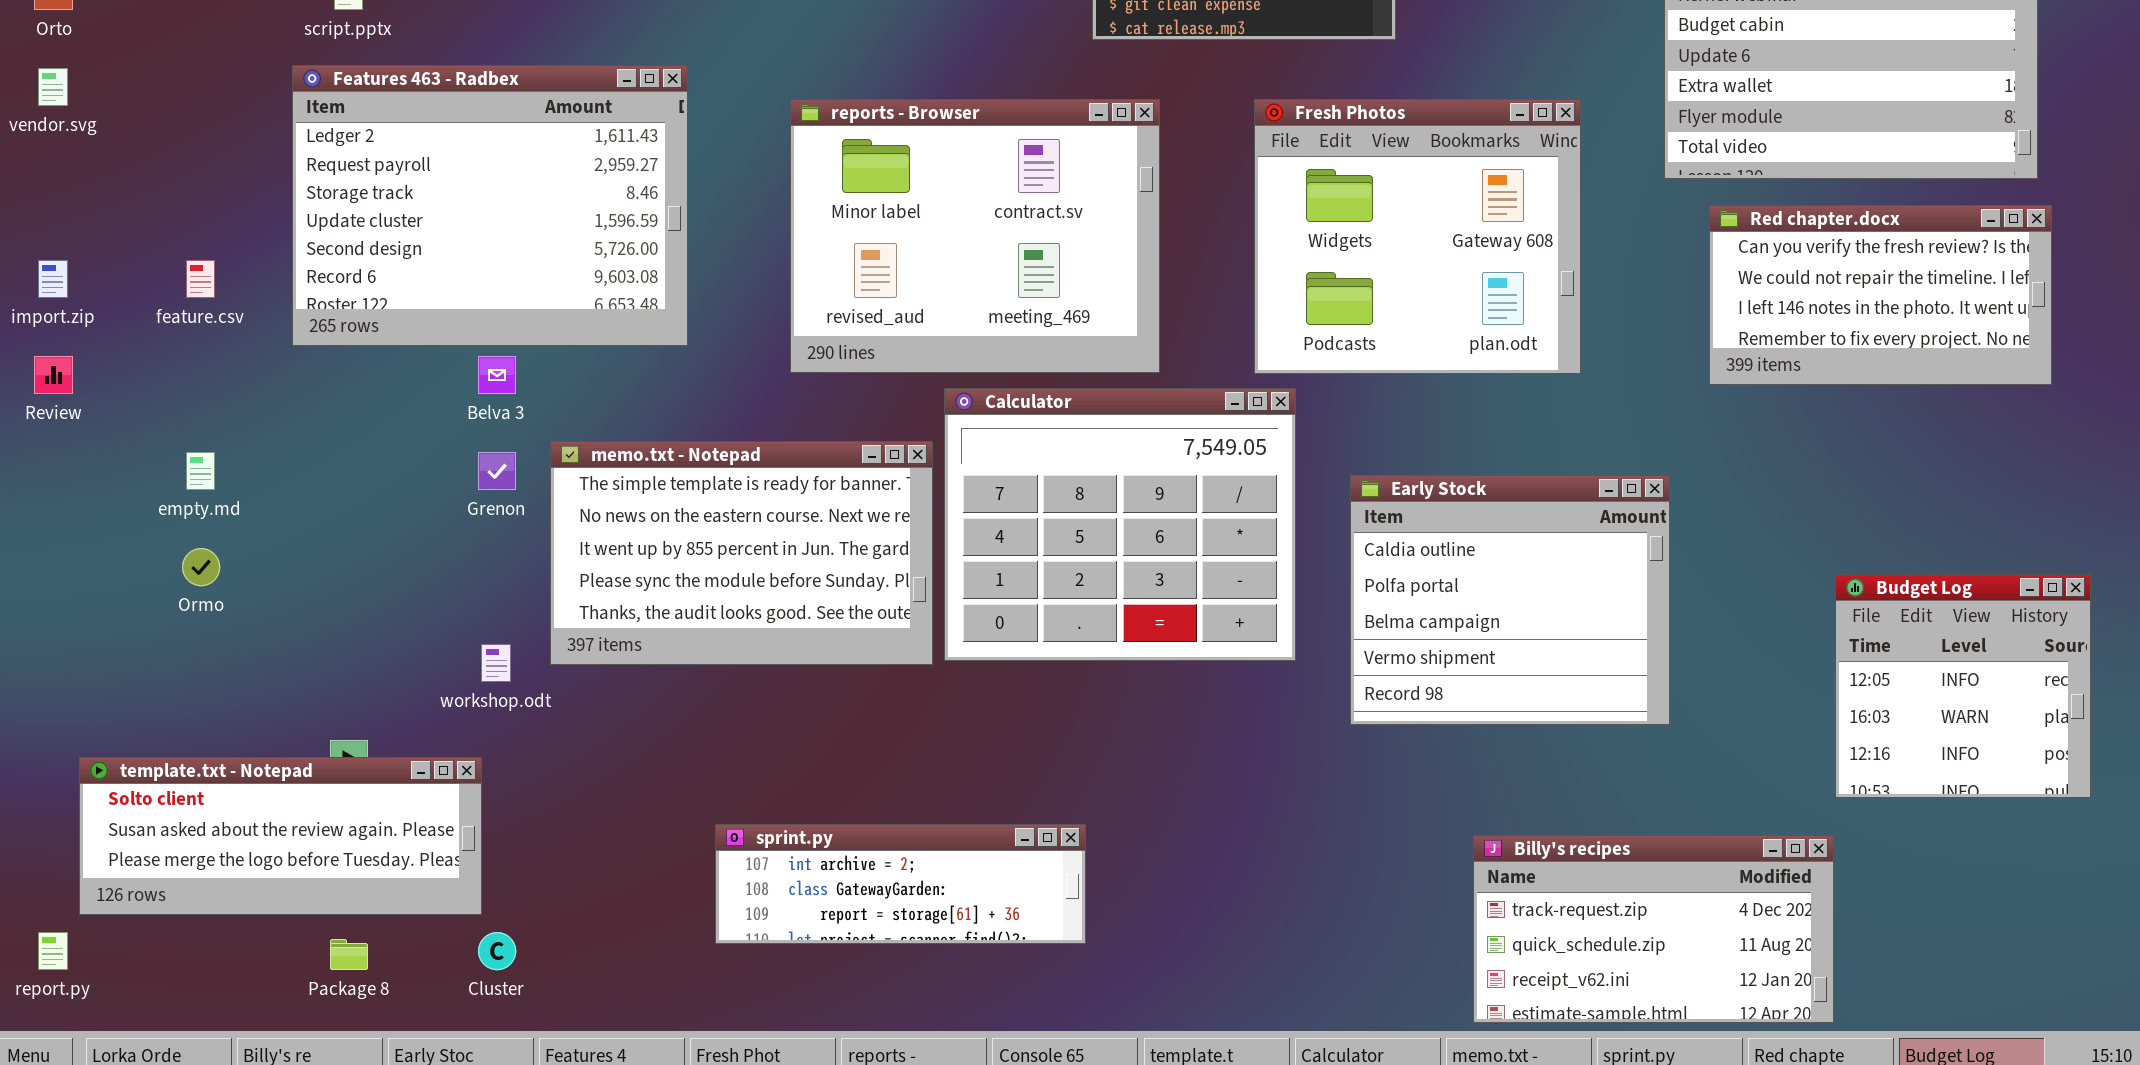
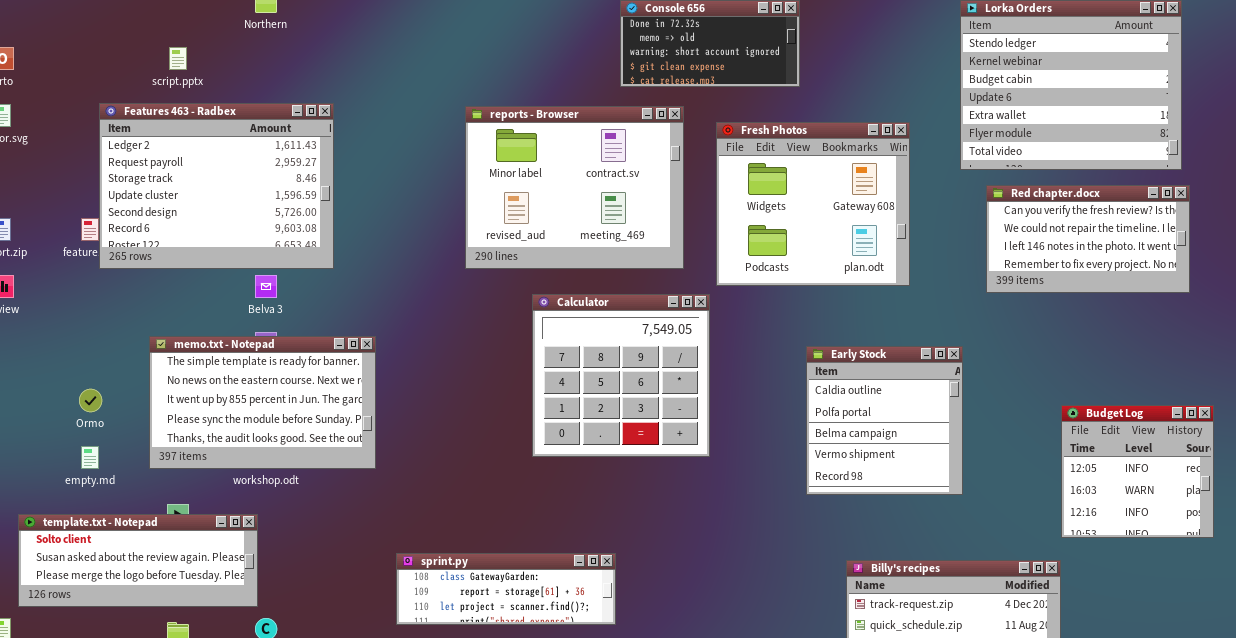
Features 463 - Radbex: [292,65,688,346] -> [99,103,334,269], moved
reports - Browser: [790,99,1160,373] -> [465,106,684,269], moved
Calculator: [944,388,1296,661] -> [532,294,710,457], resized
memo.txt - Notepad: [550,441,933,665] -> [149,336,376,469], moved
empty.md: [186,452,215,490] -> [81,446,99,469], moved
Early Stock: [1350,475,1670,725] -> [806,346,963,495], resized
sprint.py: [715,824,1086,944] -> [396,553,616,625], scrolled down 1 row

